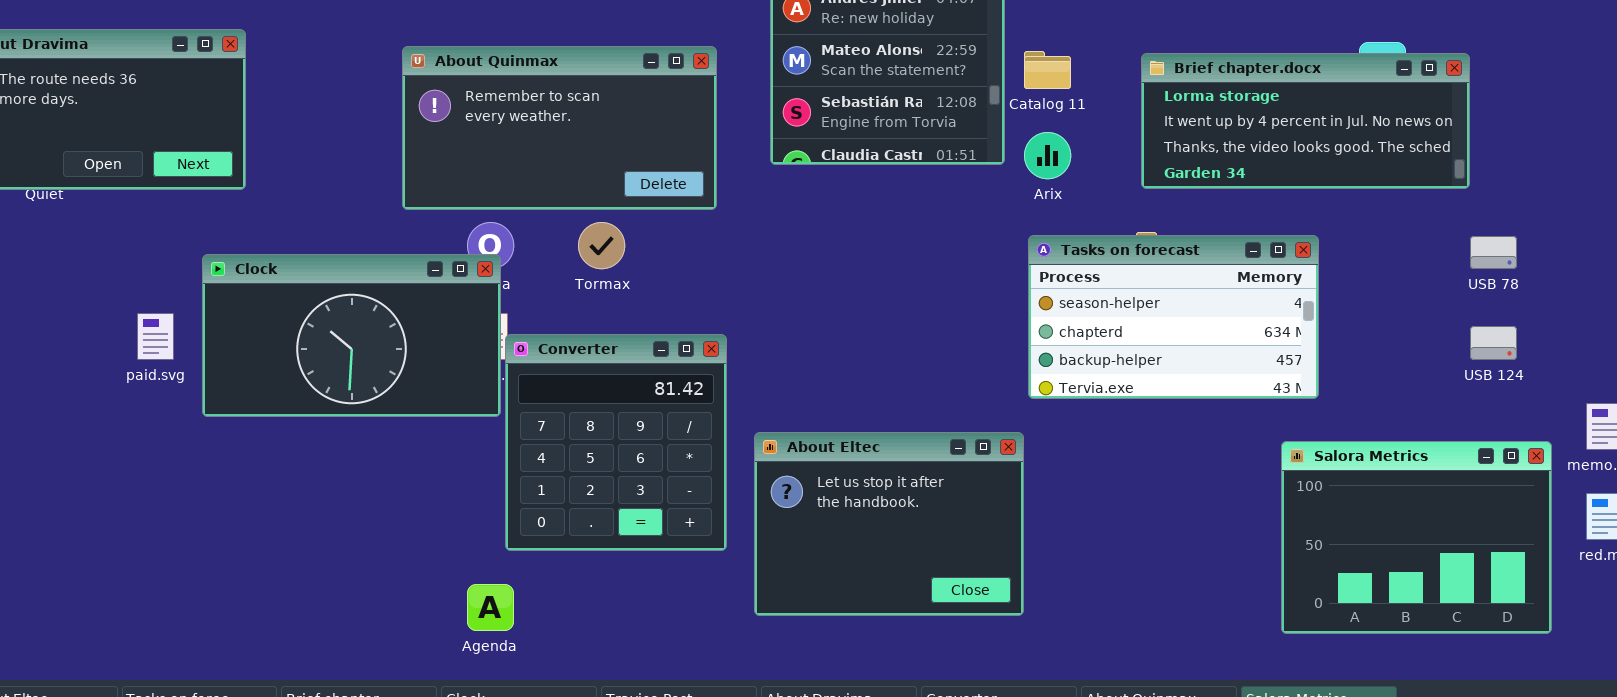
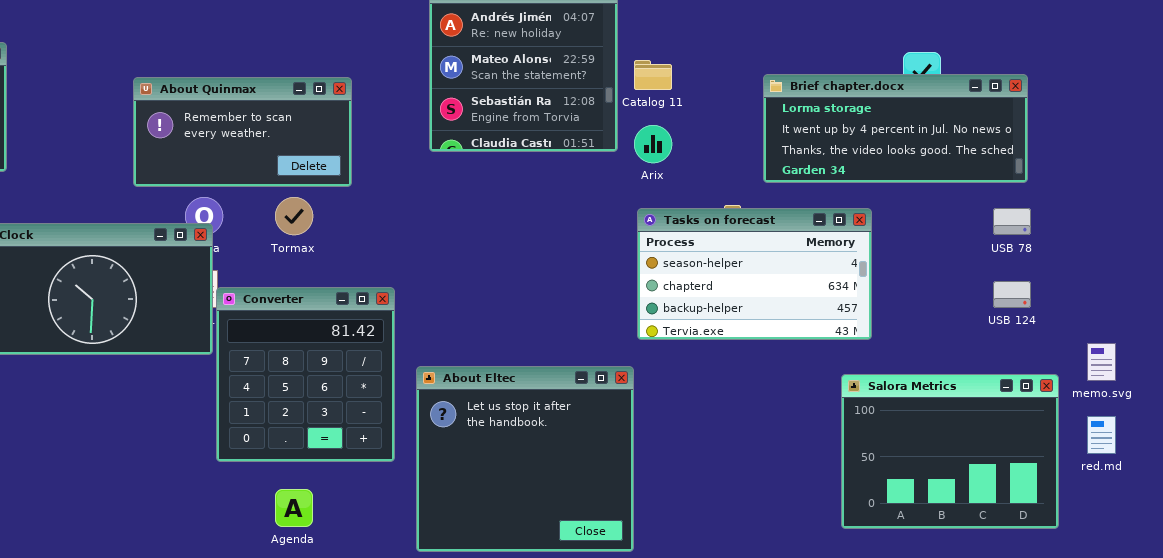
About Quinmax: [402,46,717,210] -> [133,77,352,187], resized
Brief chapter.docx: [1141,53,1470,189] -> [763,74,1028,183], moved
About Eltec: [754,432,1024,616] -> [416,366,634,552], resized
Agenda: [467,584,514,631] -> [275,489,313,527], moved

